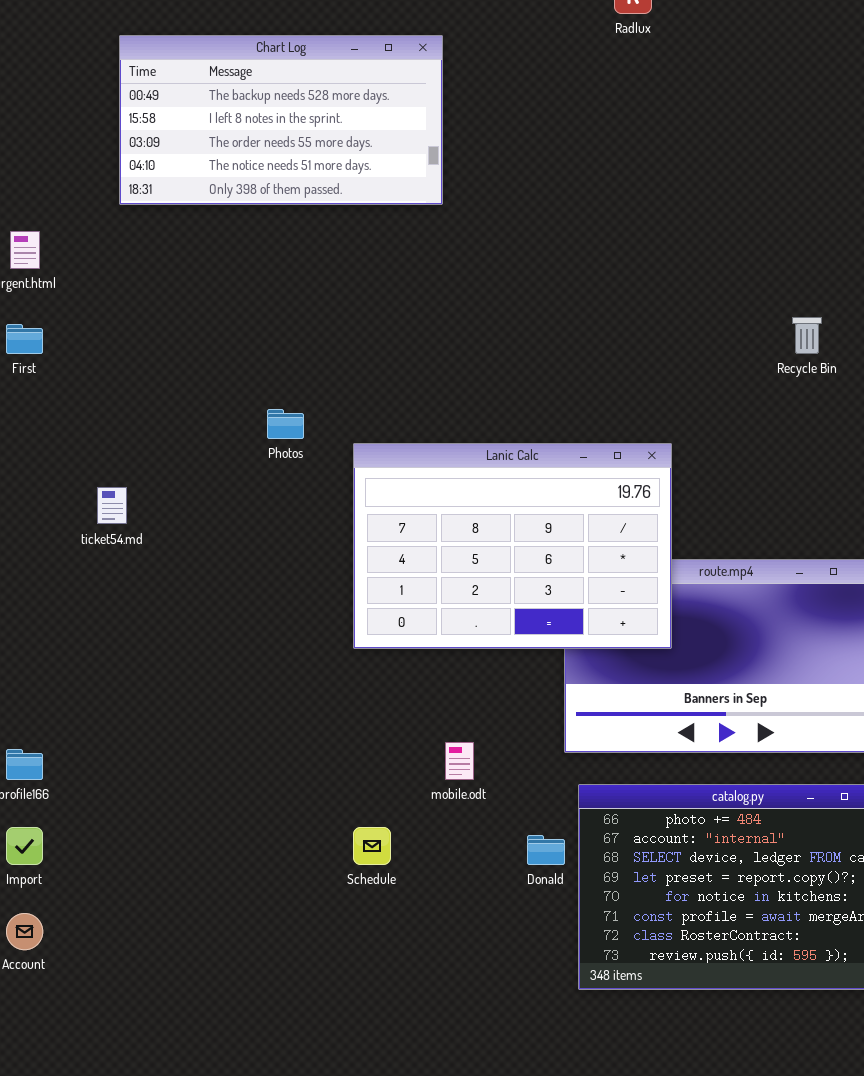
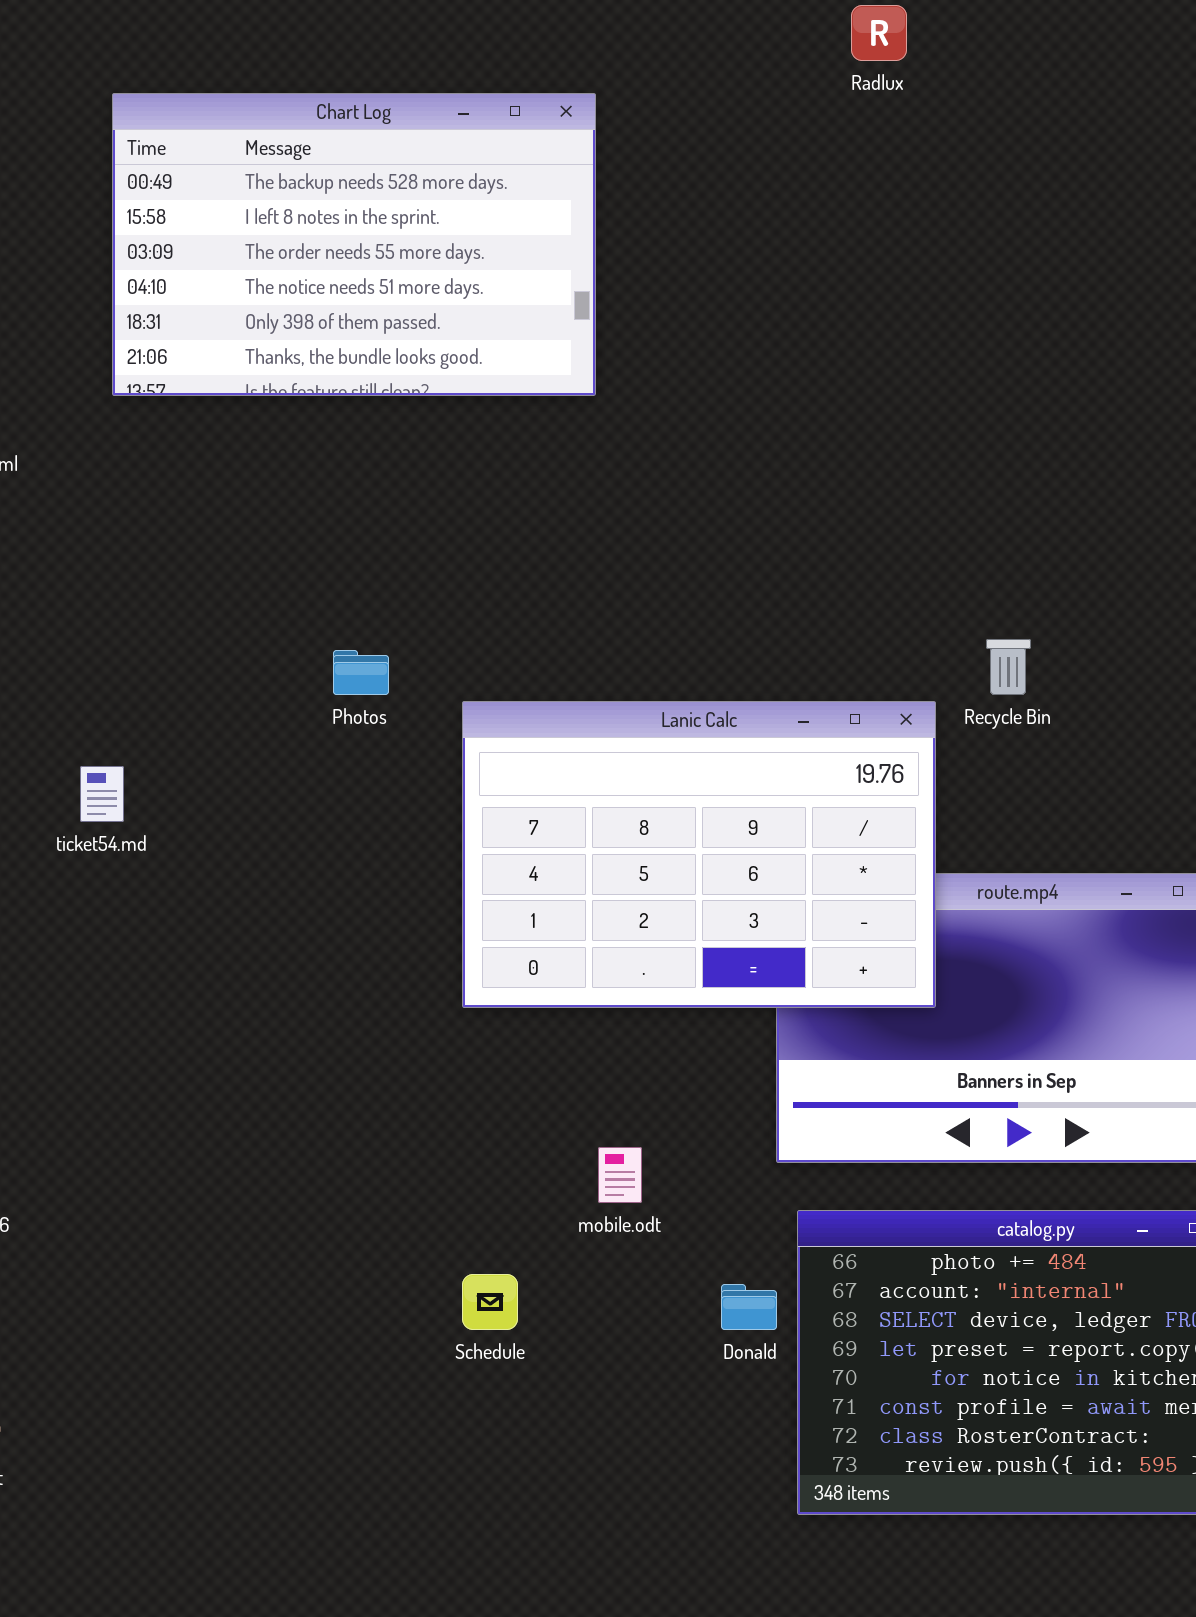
Chart Log: [119,35,443,205] -> [112,93,596,396], resized
Recycle Bin: [792,317,822,354] -> [986,639,1031,695], moved

